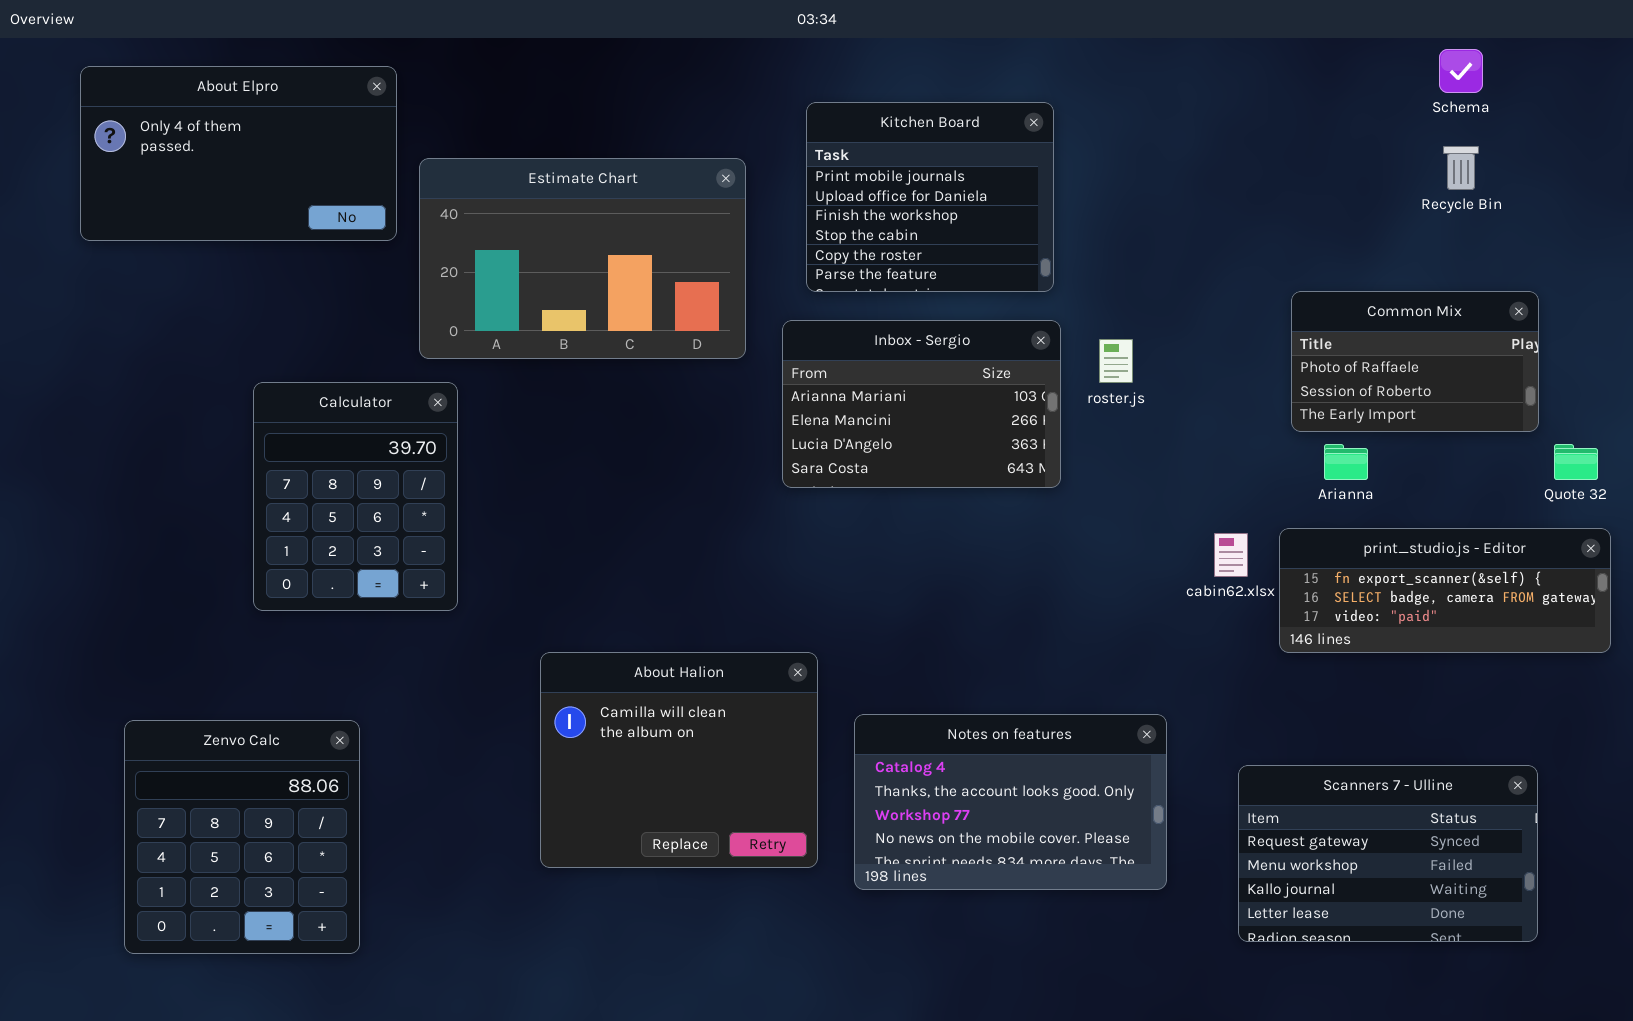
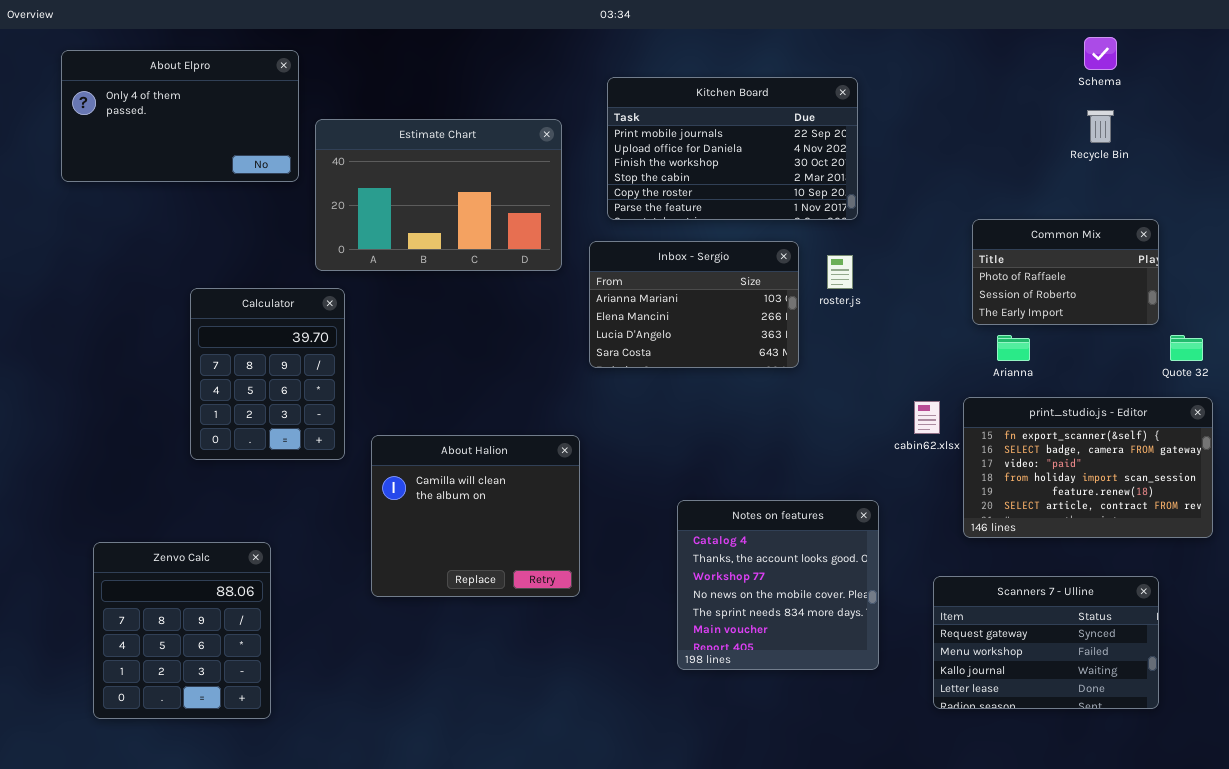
Kitchen Board: [806,102,1054,292] -> [607,77,858,220], resized
print_studio.js - Editor: [1279,528,1611,653] -> [963,397,1213,538], resized
About Halion: [540,652,818,868] -> [371,435,580,597], moved
Notes on features: [854,714,1167,890] -> [677,500,879,670], resized

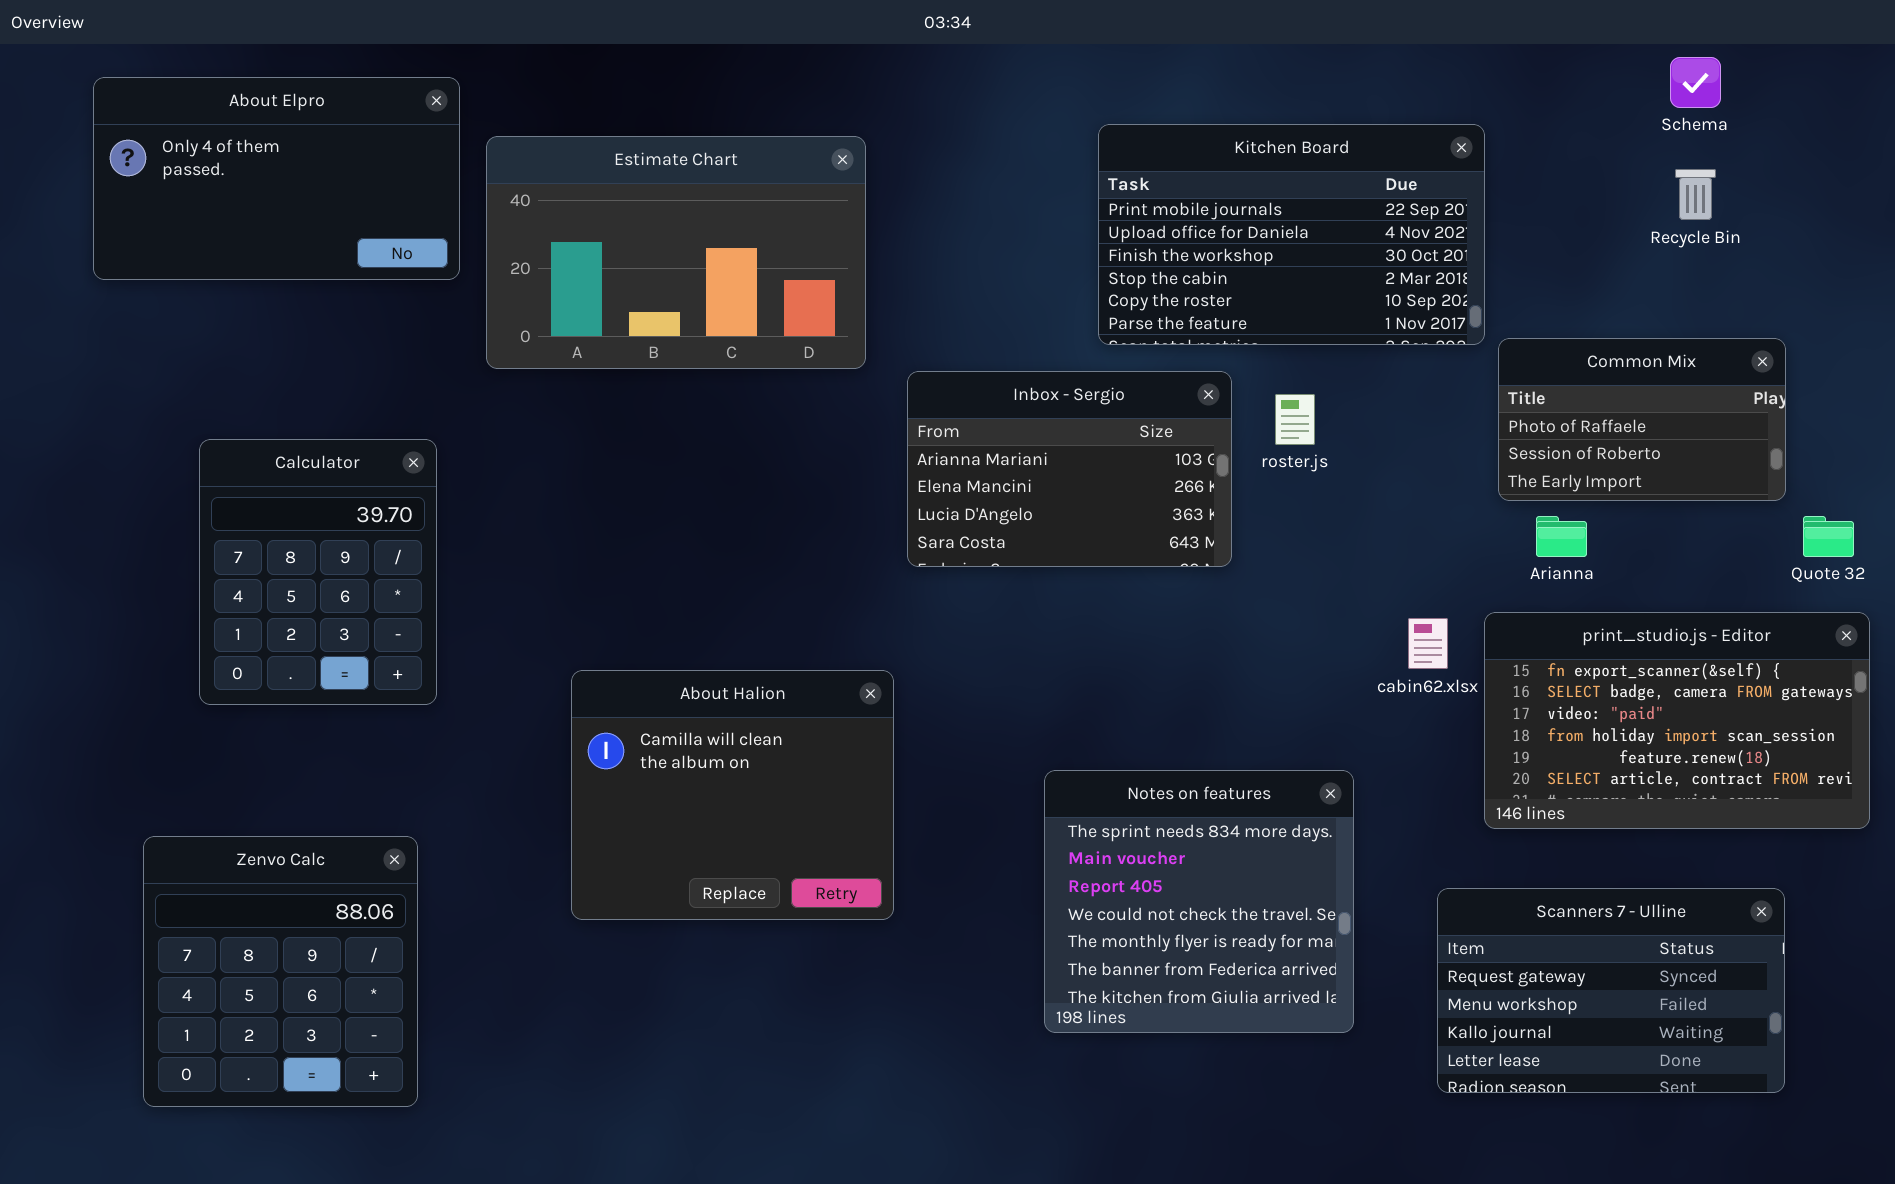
Kitchen Board: [607,77,858,220] -> [1098,124,1485,345], moved
Estimate Chart: [315,119,562,271] -> [486,136,866,369], moved
Calculator: [190,288,345,460] -> [199,439,437,705], moved
Notes on features: [677,500,879,670] -> [1044,770,1354,1033], scrolled down 4 rows

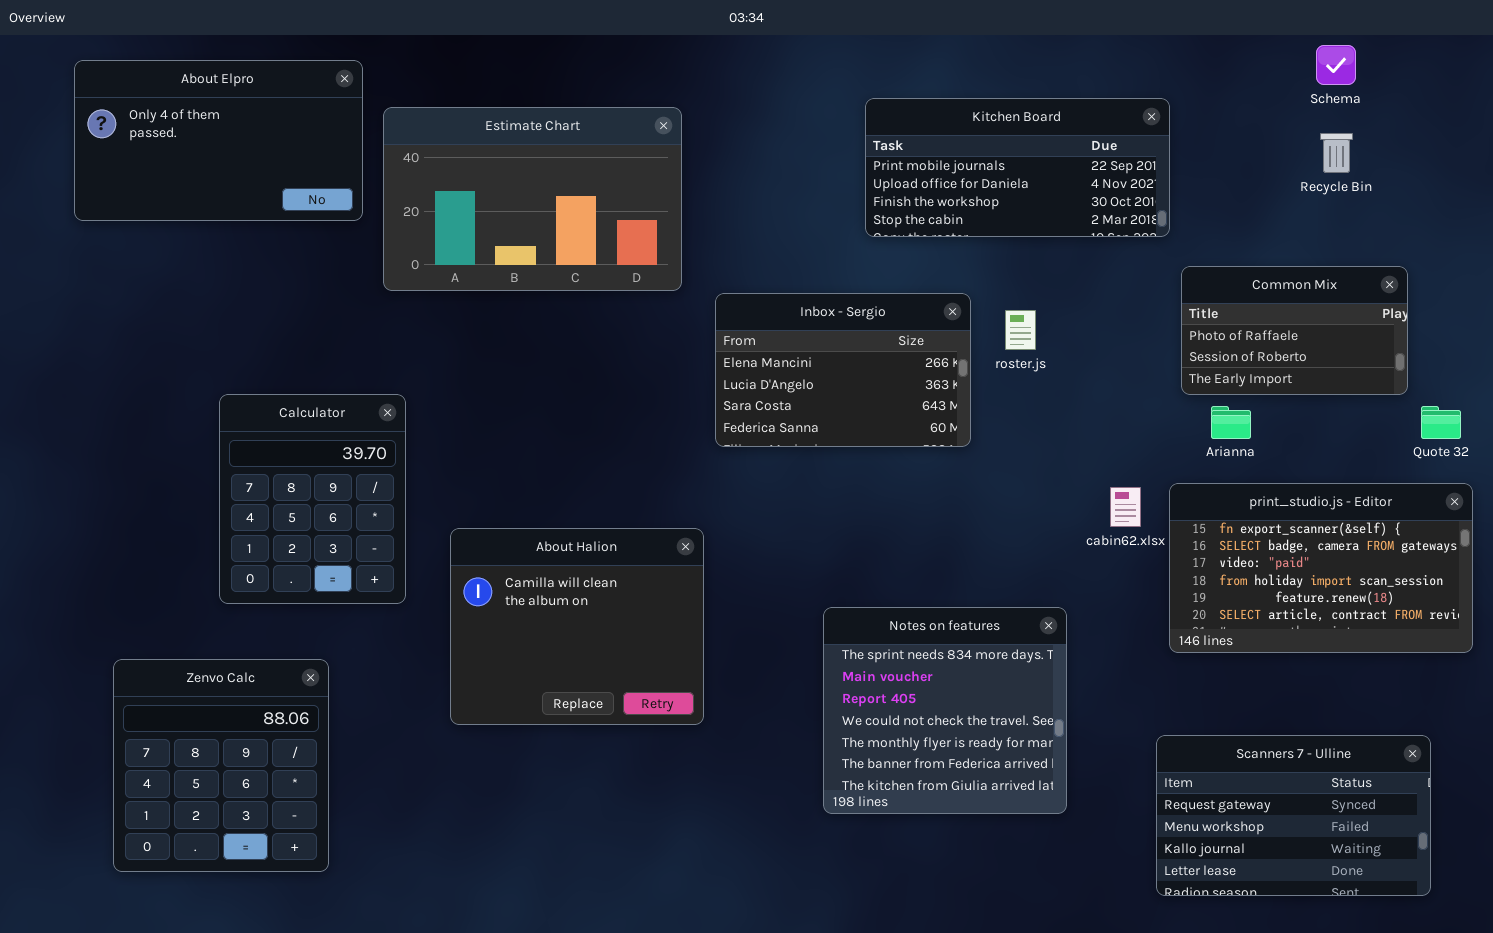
Kitchen Board: [1098,124,1485,345] -> [865,98,1170,237], resized
Inbox - Sergio: [907,371,1232,567] -> [715,293,971,447], scrolled down 1 row
Calculator: [199,439,437,705] -> [219,394,406,604], moved
Scanners 7 - Ulline: [1437,888,1785,1093] -> [1156,735,1431,896], moved

